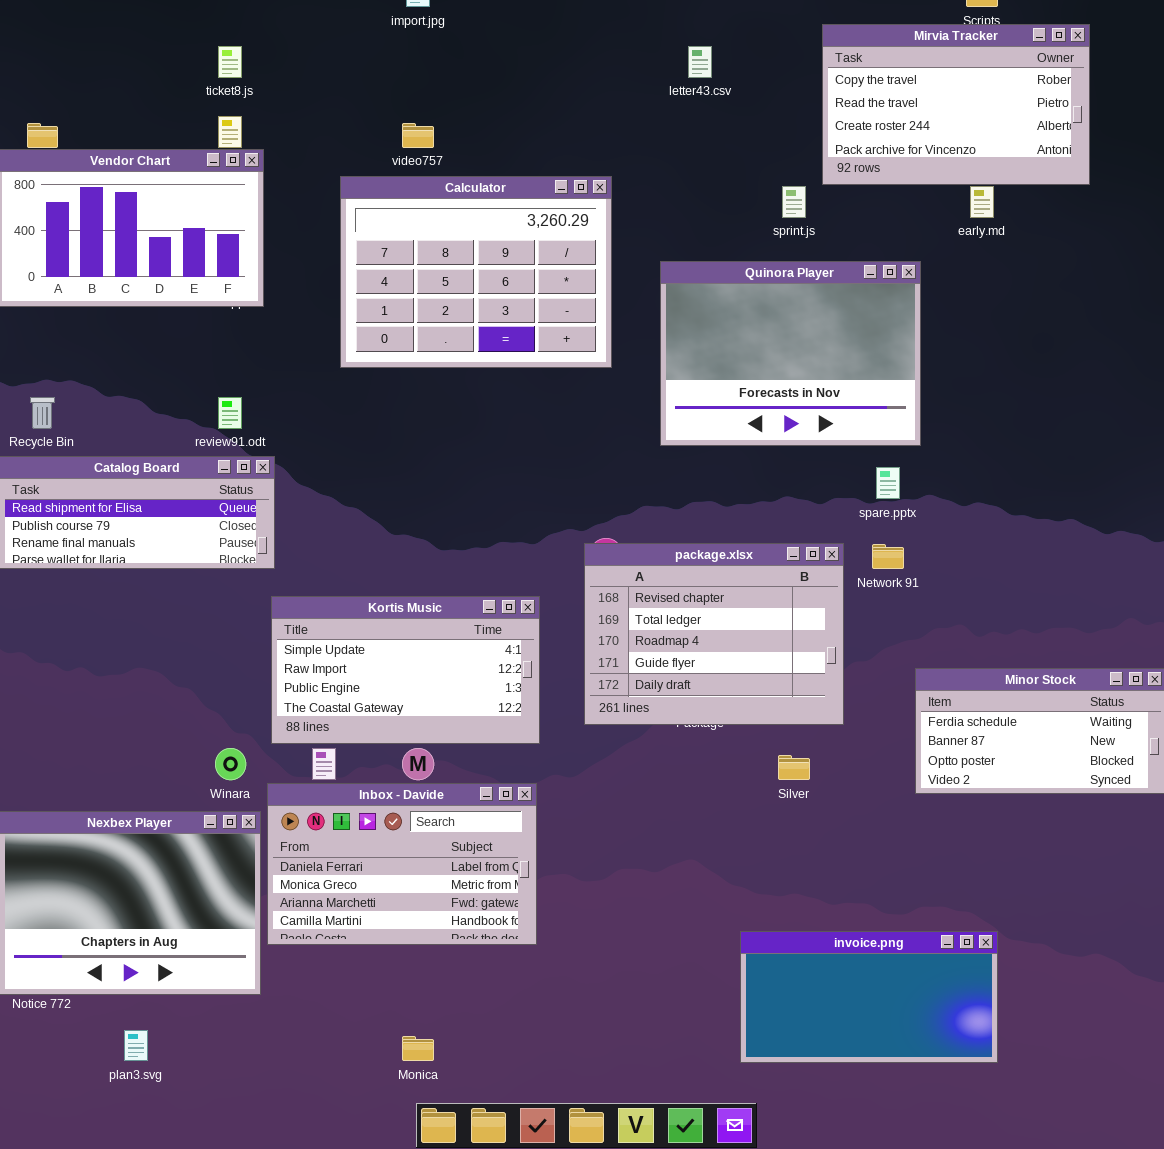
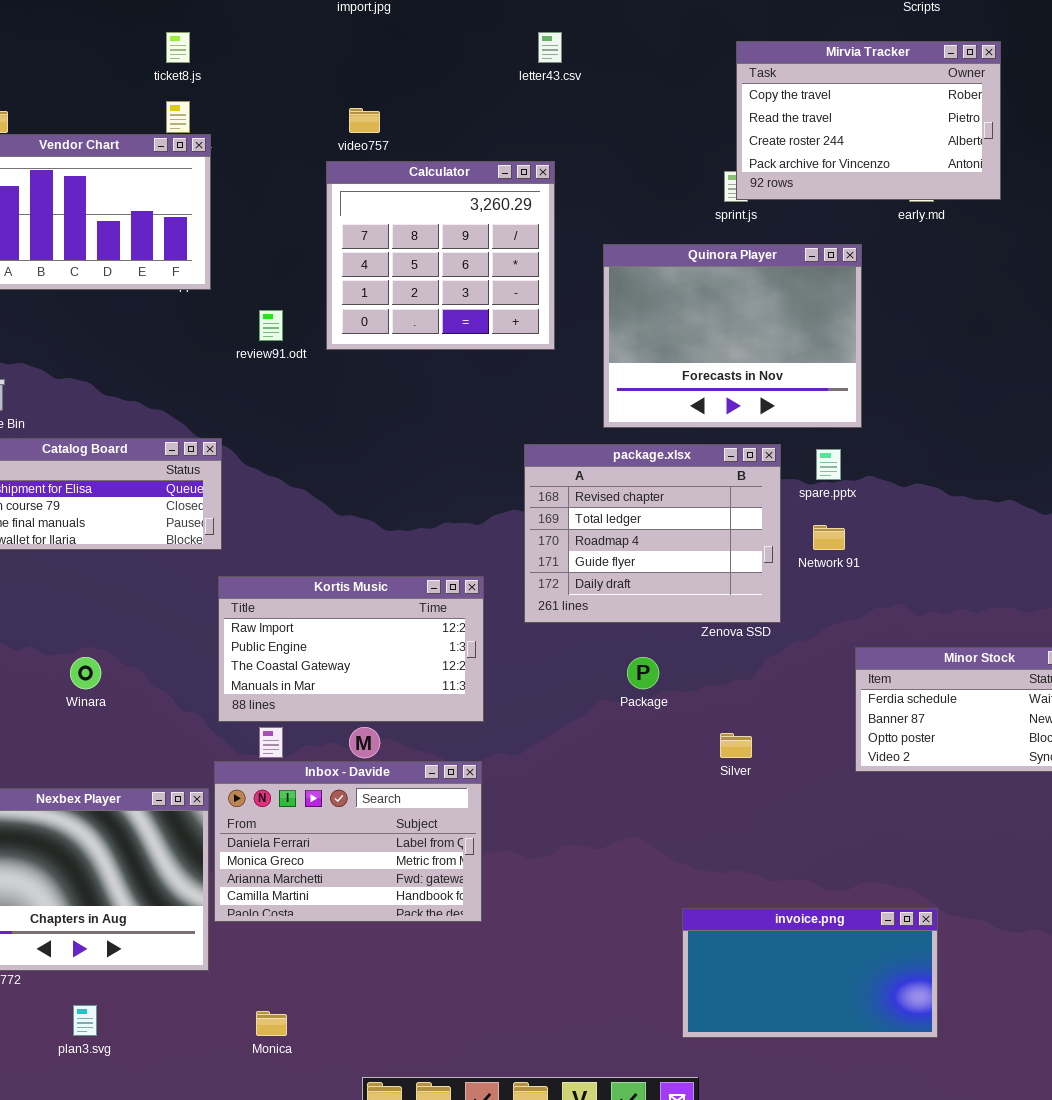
Mirvia Tracker: [822,24,1090,185] -> [736,41,1001,200], moved
letter43.csv: [688,46,712,78] -> [538,32,562,63], moved
Calculator: [340,176,612,368] -> [326,161,555,350], resized
review91.odt: [218,397,242,429] -> [259,310,283,341], moved
package.xlsx: [584,543,844,725] -> [524,444,781,623], moved
Kortis Music: [271,596,540,744] -> [218,576,484,722], scrolled down 1 row
Winara: [215,748,246,780] -> [70,657,101,689], moved
Monica: [402,1036,434,1061] -> [256,1011,287,1036], moved

